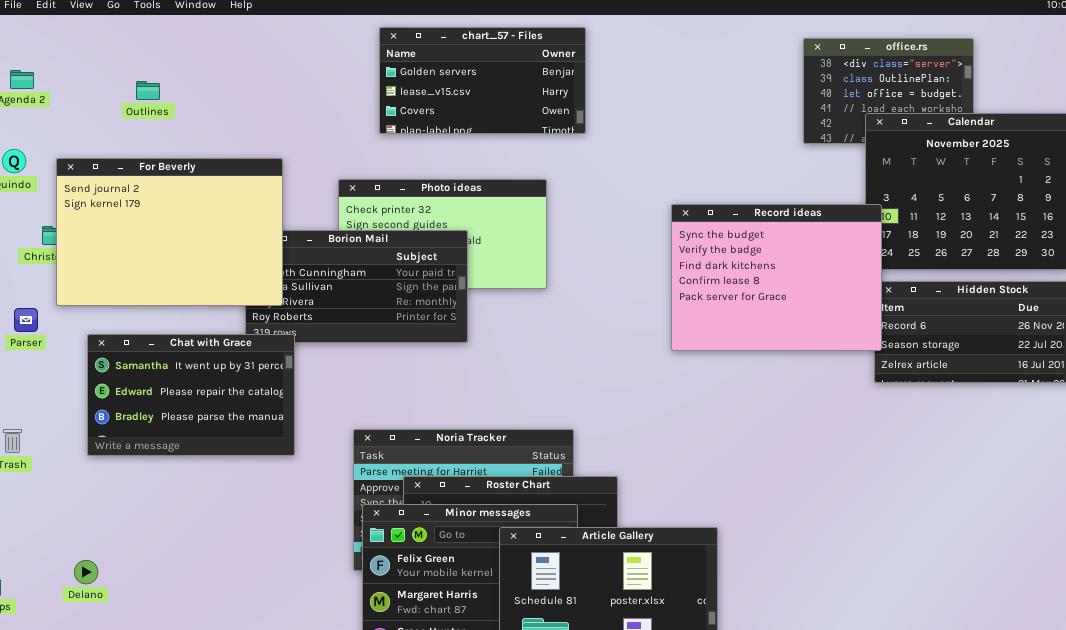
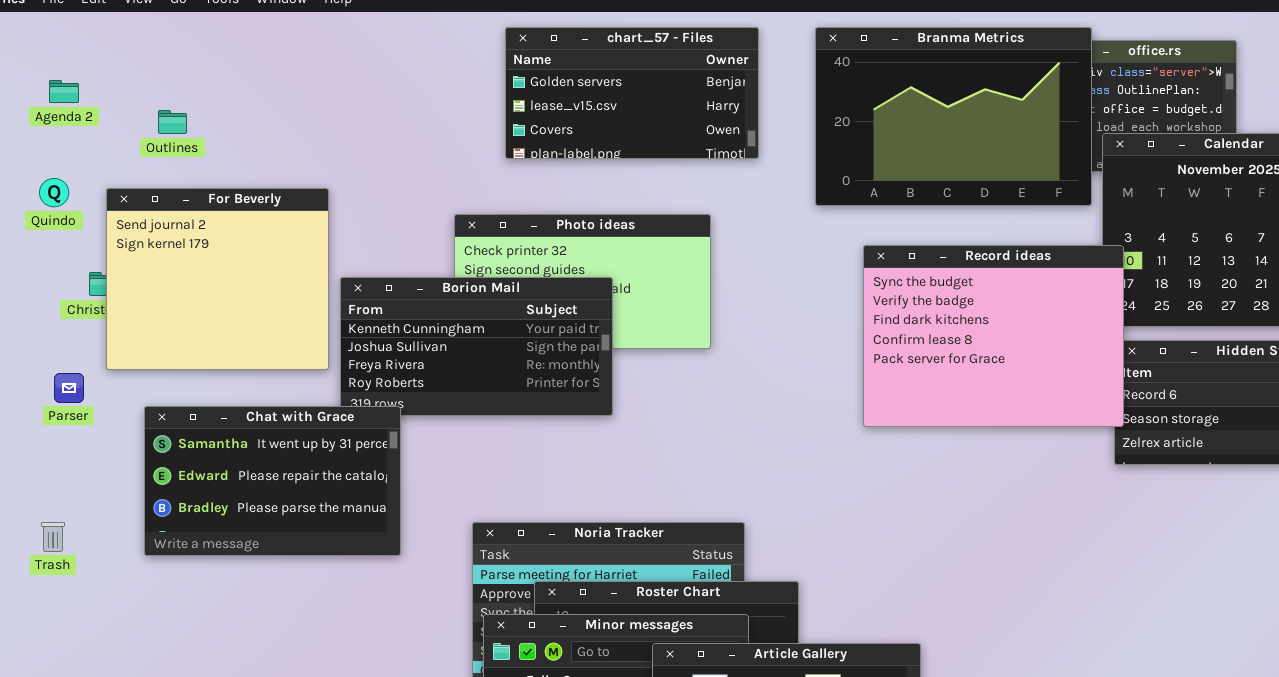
Branma Metrics: none -> [815,27,1092,206], opened
Outlines: [136,81,160,100] -> [158,110,187,134], moved
For Beverly: [56,158,283,306] -> [106,188,329,370], resized

